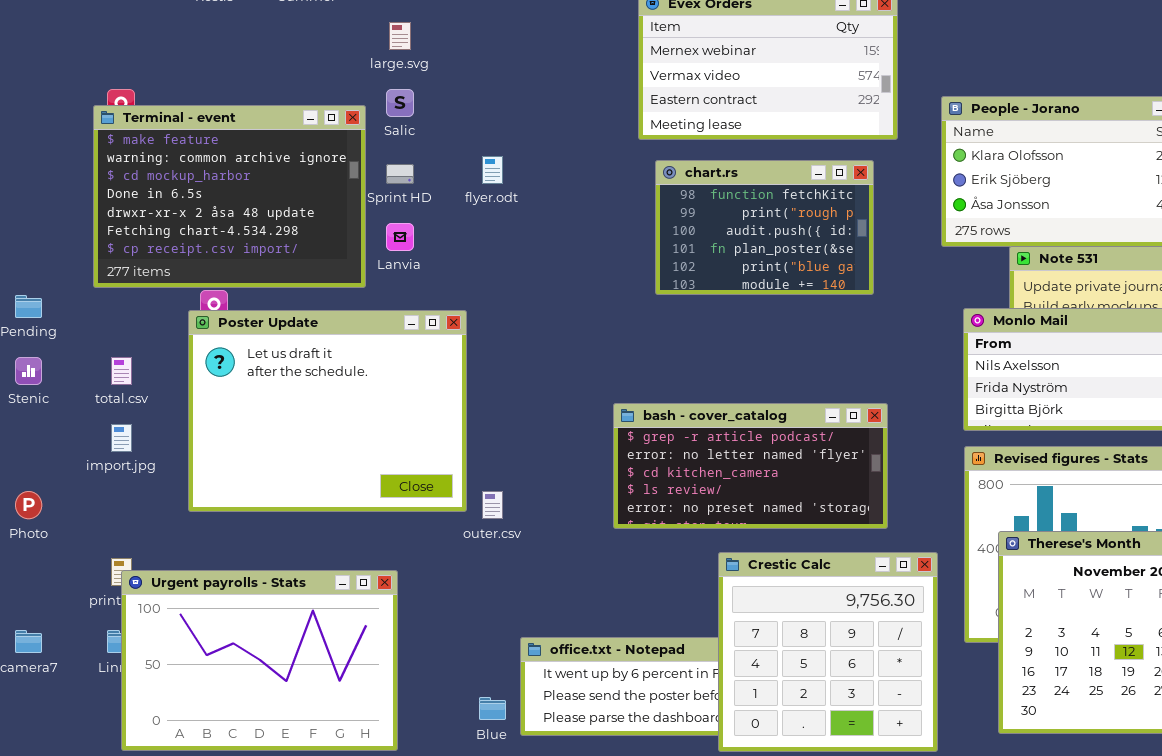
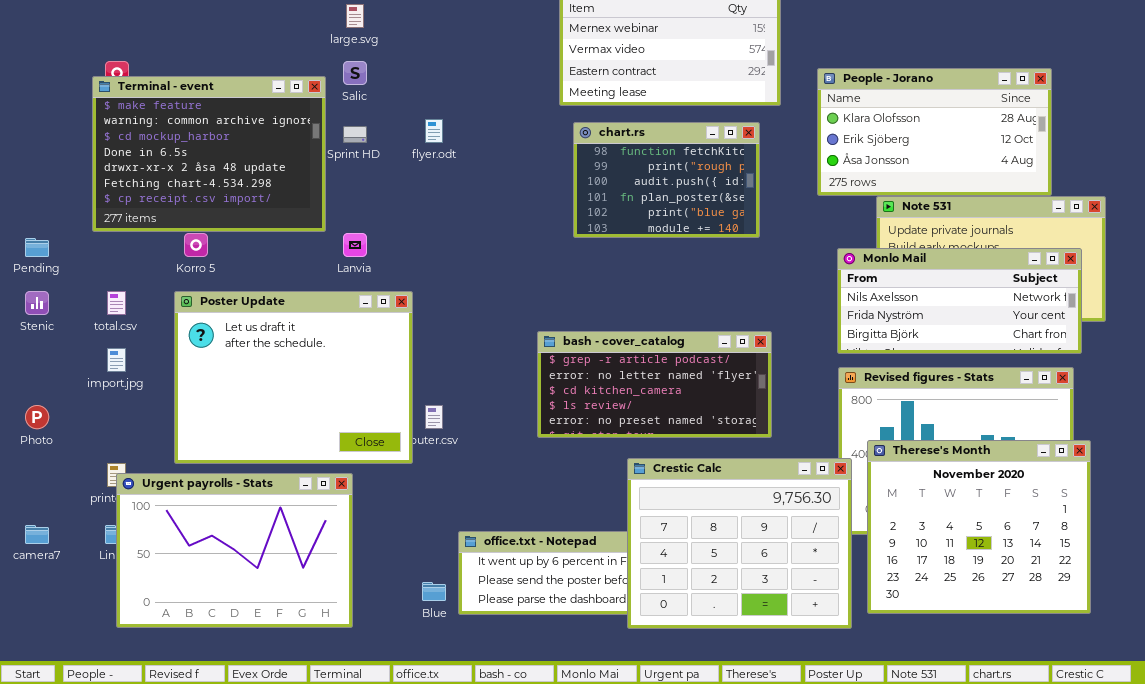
Lanvia: [386,223,414,251] -> [343,233,367,257], moved
Poster Update: [188,310,467,512] -> [174,291,413,464], moved
Crestic Calc: [718,552,938,752] -> [627,458,852,629], resized

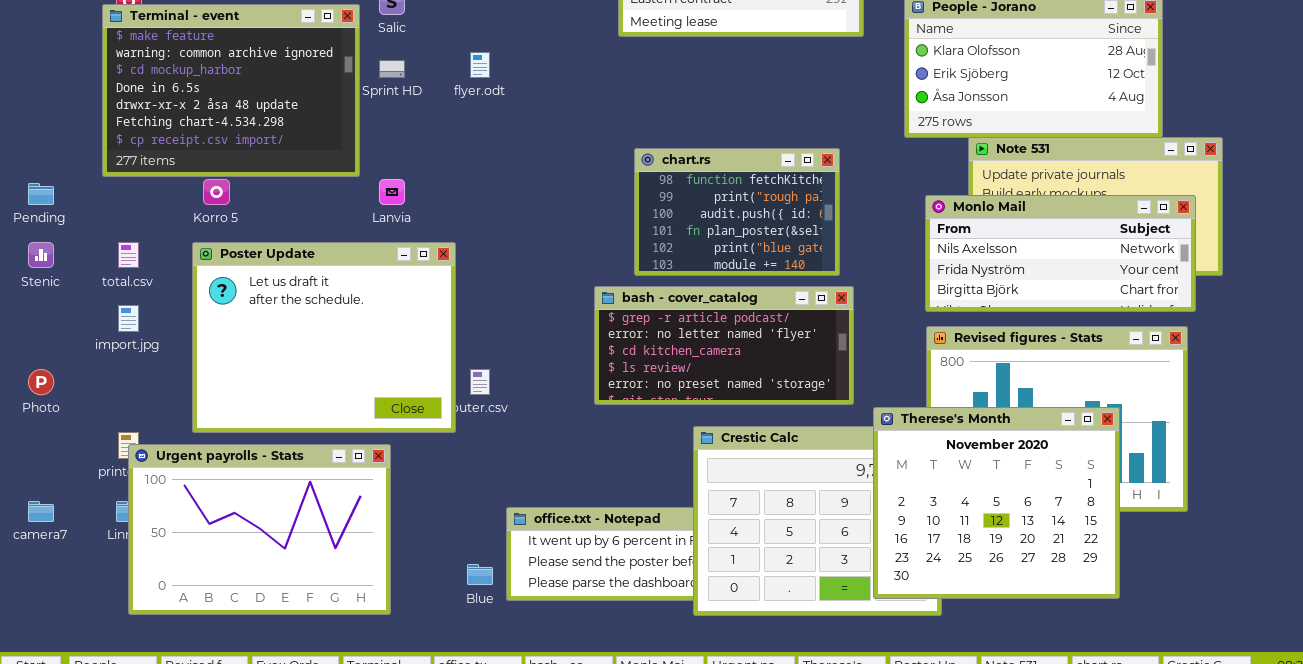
chart.rs: [573,122,760,238] -> [634,148,840,276], moved
Therese's Month: [867,440,1091,614] -> [873,407,1120,599], moved

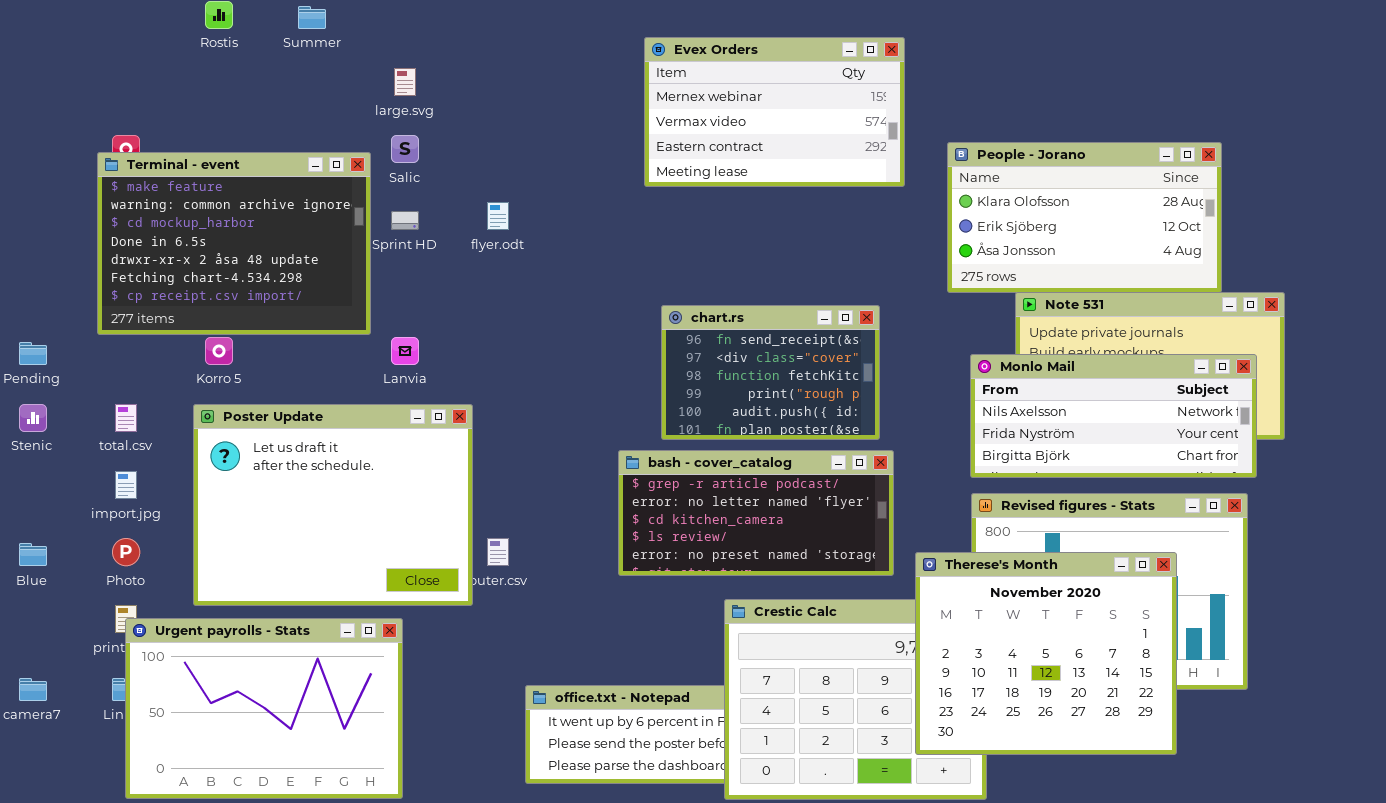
chart.rs: [634,148,840,276] -> [661,305,880,440], scrolled up 2 rows
Photo: [28,369,54,395] -> [112,538,140,566], moved
Therese's Month: [873,407,1120,599] -> [915,552,1177,755], moved
Blue: [467,564,493,585] -> [19,543,47,566], moved

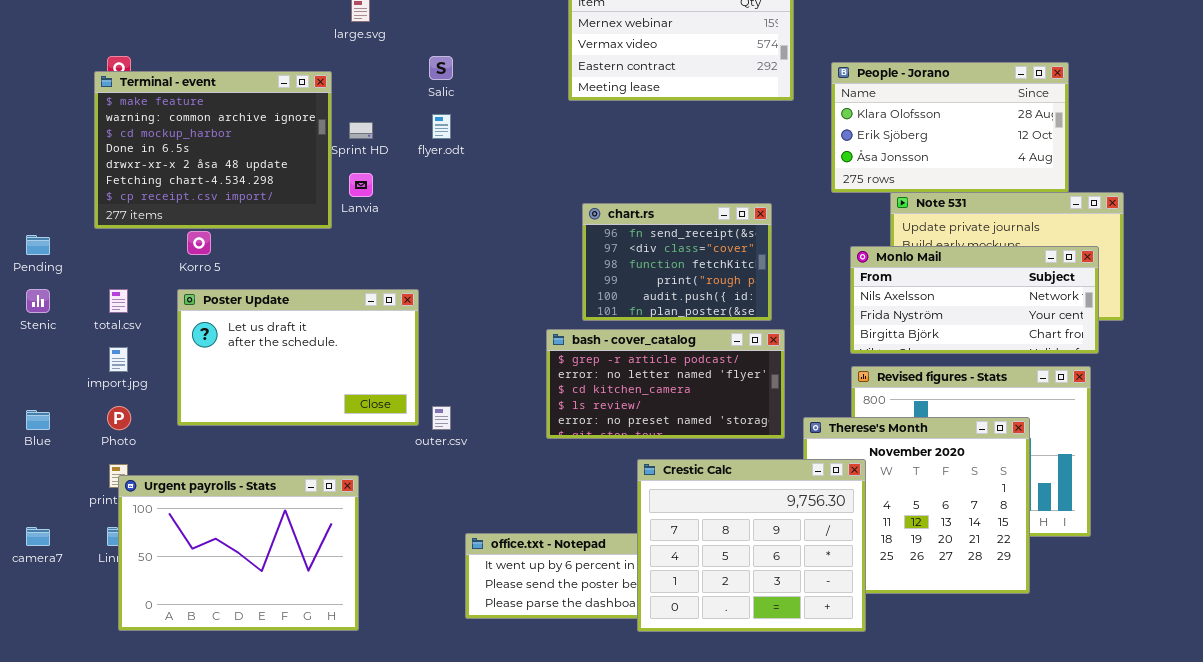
Salic: [391,135,419,163] -> [429,56,453,80], moved
Lanvia: [391,337,419,365] -> [349,173,373,197], moved
Poster Update: [193,404,473,606] -> [177,289,419,426], resized
Crestic Calc: [724,599,987,800] -> [637,459,866,632], raised

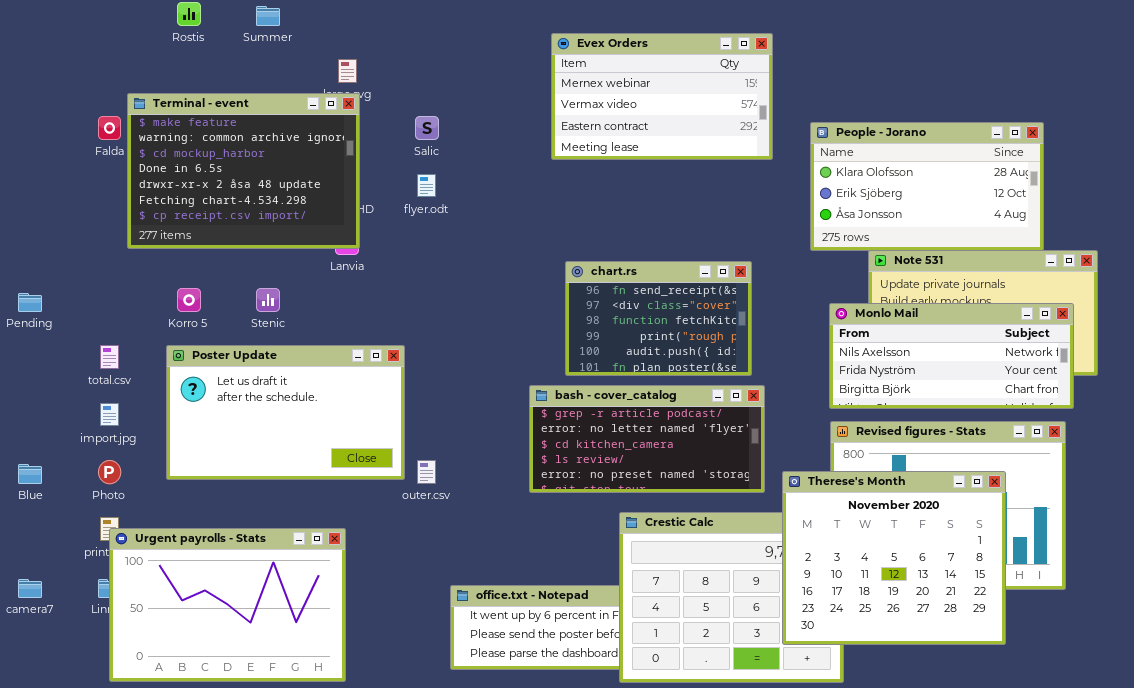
Terminal - event: [94,71,332,229] -> [127,93,360,249], moved
Stenic: [26,289,50,313] -> [256,288,280,312], moved
Therese's Month: [803,417,1030,594] -> [782,471,1006,645], raised

